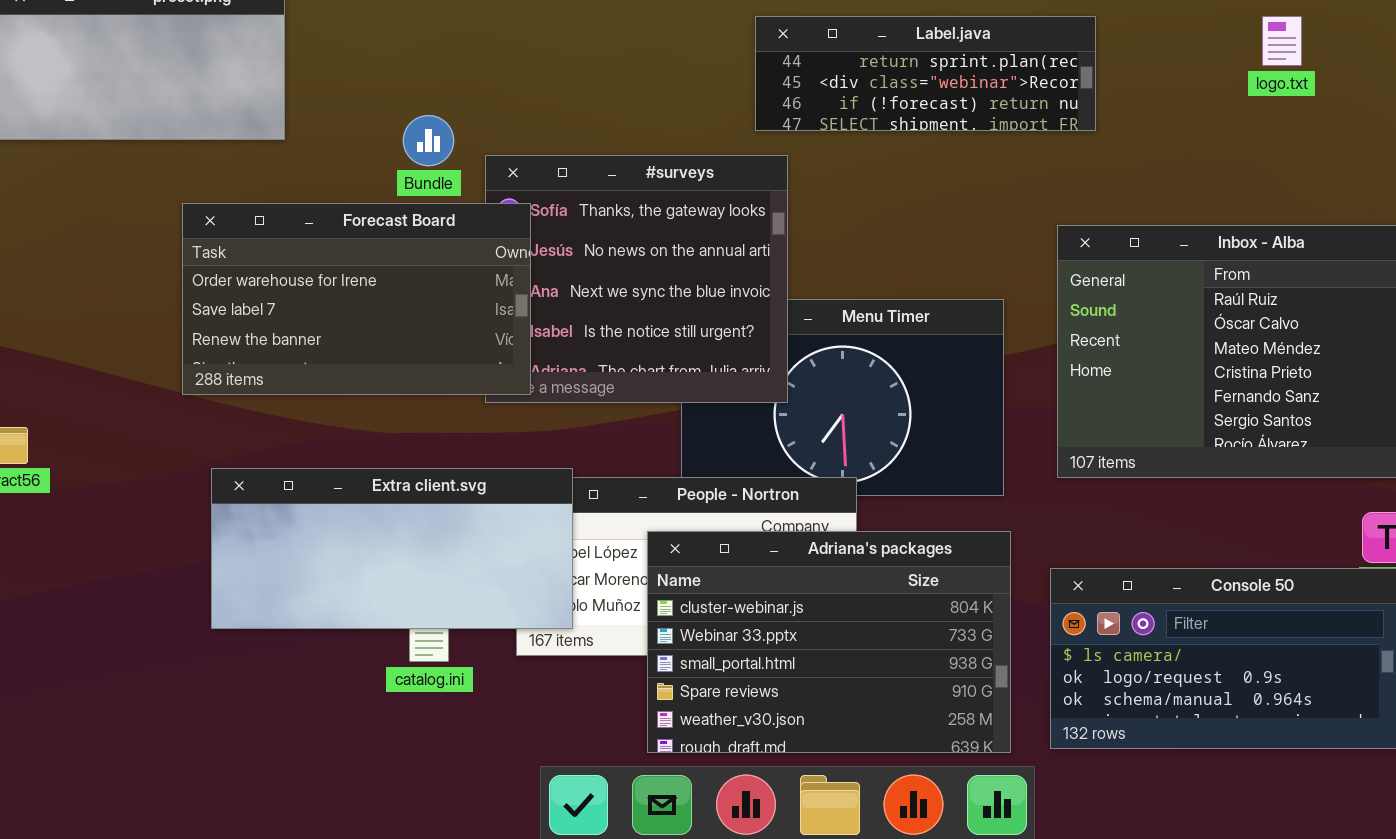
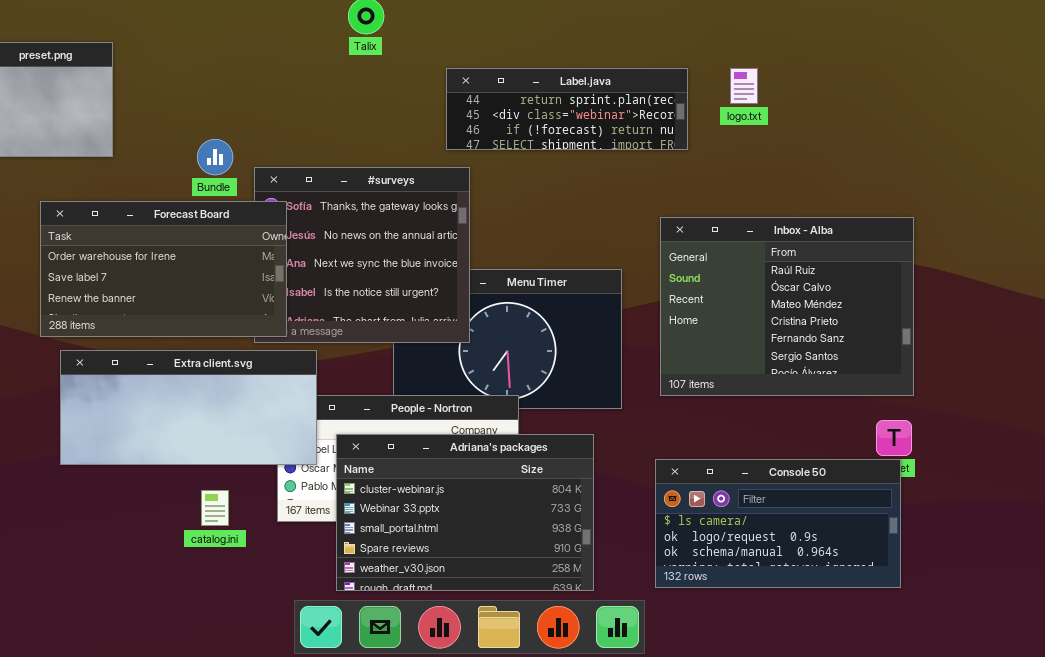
logo.txt: [1262,16,1302,66] -> [730,68,758,104], moved
Extra client.svg: [211,468,573,629] -> [60,350,317,465], moved
Adriana's packages: [647,531,1011,753] -> [336,434,594,591], moved

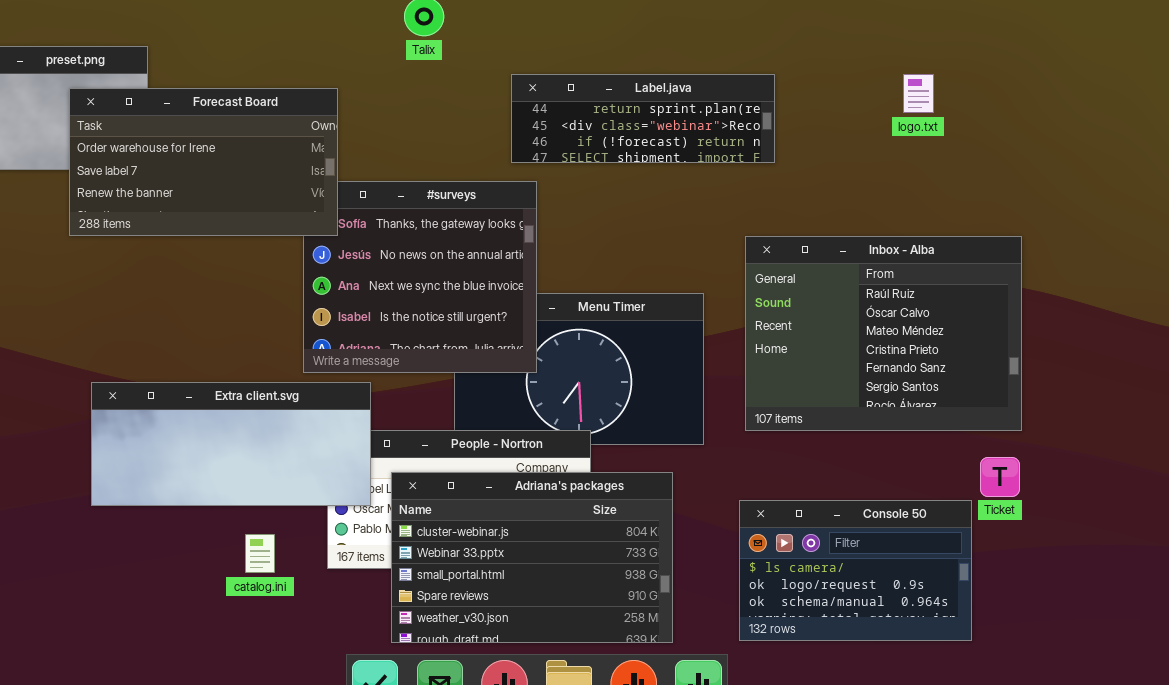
logo.txt: [730,68,758,104] -> [903,74,934,113], moved
Forecast Board: [40,201,287,337] -> [69,88,338,236], moved
Console 50: [655,459,901,588] -> [739,500,972,641], resized

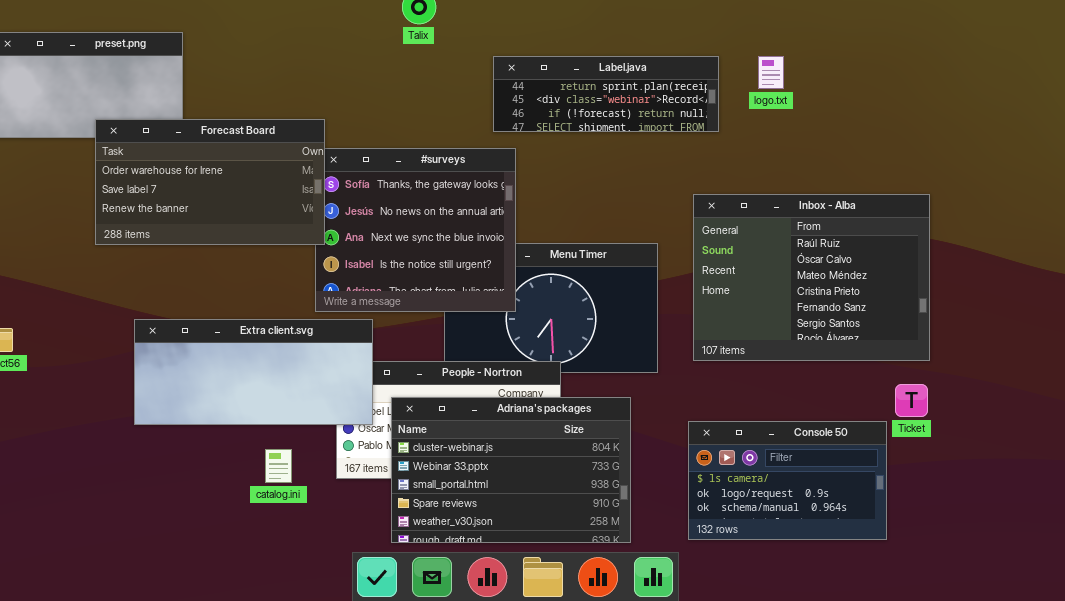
logo.txt: [903,74,934,113] -> [758,56,784,89], moved
Forecast Board: [69,88,338,236] -> [95,119,325,245], moved

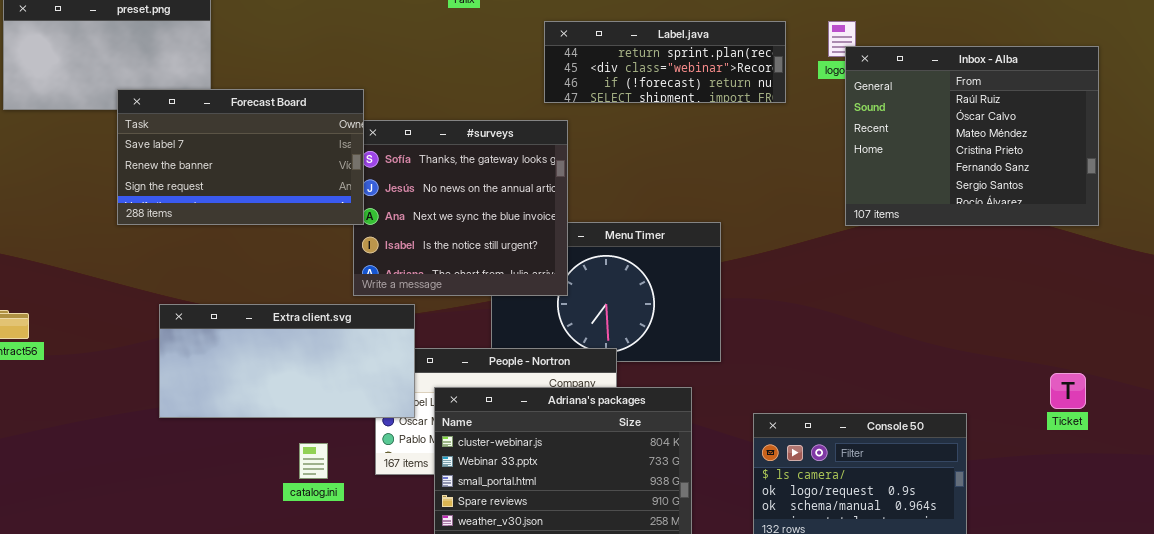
Forecast Board: [95,119,325,245] -> [117,89,364,225], scrolled down 1 row
Inbox - Alba: [693,194,930,361] -> [845,46,1099,226], moved
Ticket: [895,384,928,417] -> [1050,373,1086,409], moved

